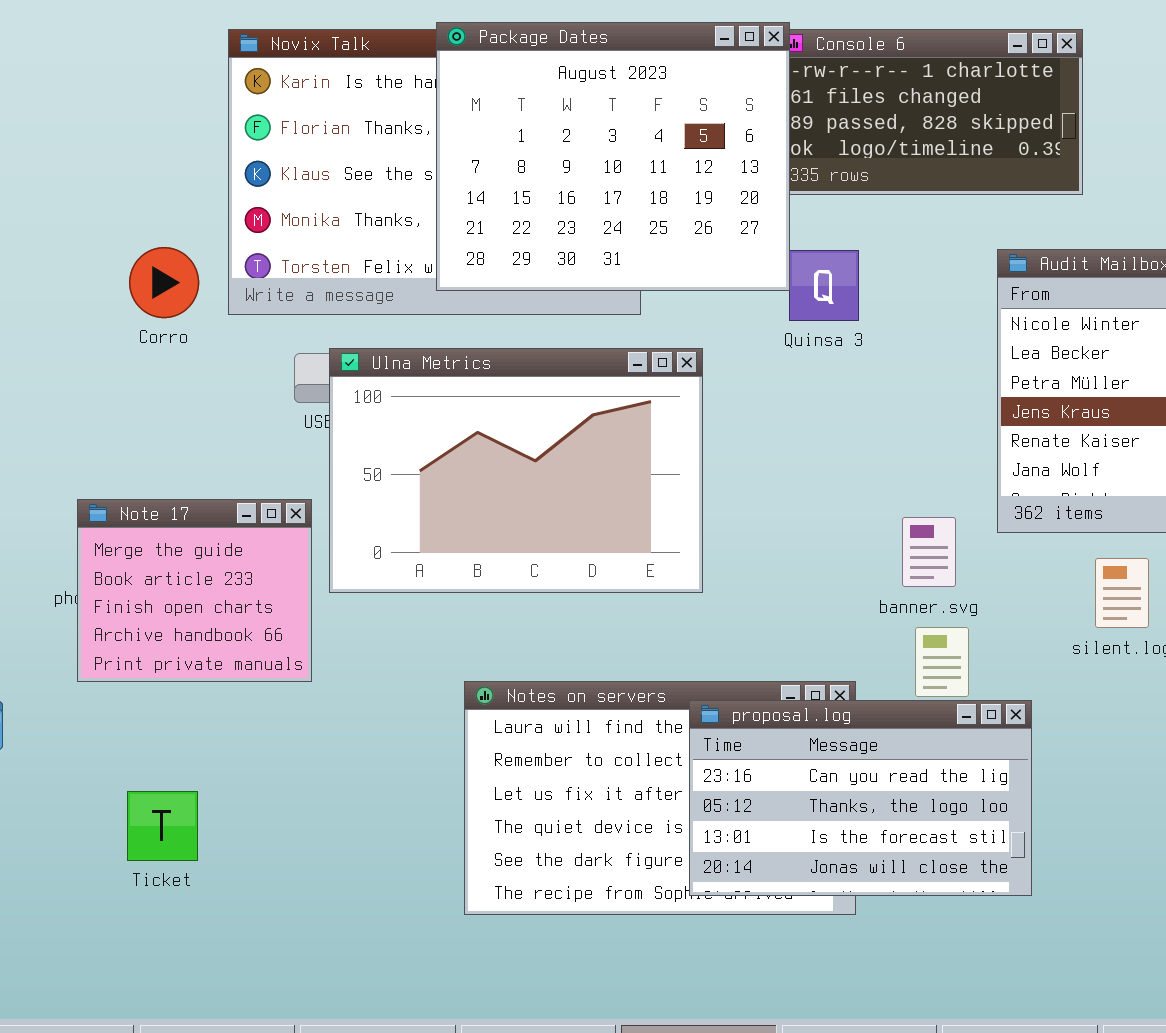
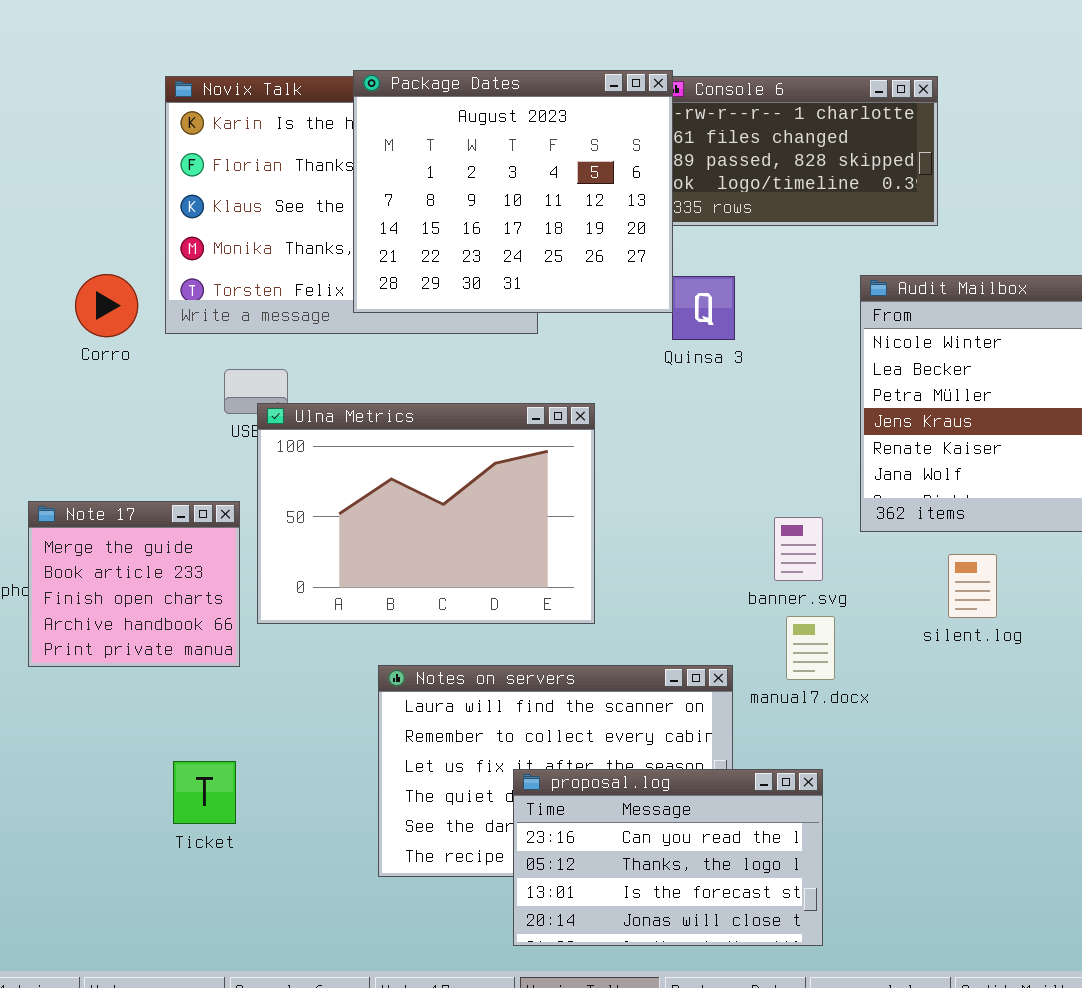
Ulna Metrics: [329,348,703,593] -> [257,403,595,624], moved
proposal.log: [689,700,1032,896] -> [513,769,823,946], moved
Ticket: [127,791,198,861] -> [173,761,236,824], moved

